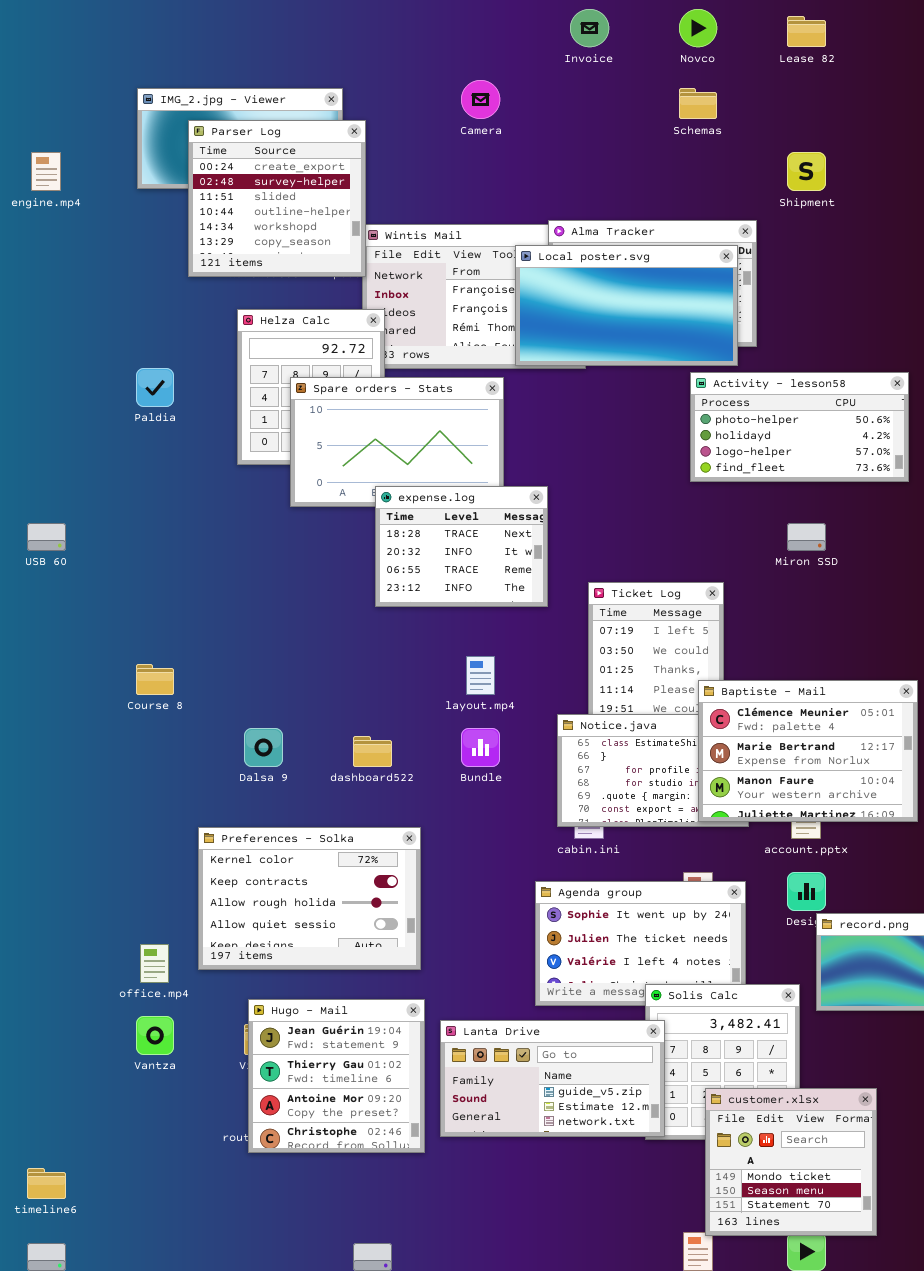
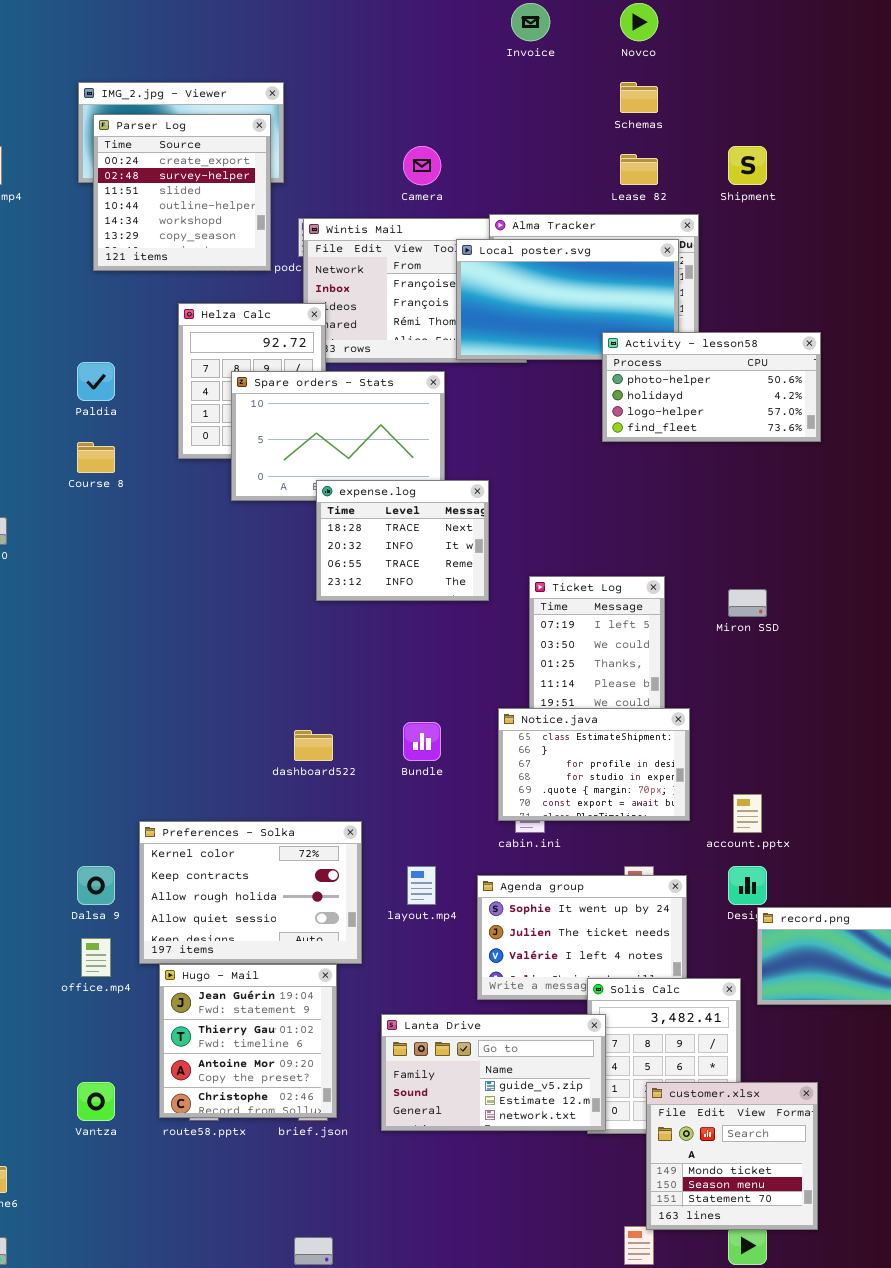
Lease 82: [787,16,826,47] -> [620,154,658,185], moved
Camera: [461,80,500,119] -> [403,146,441,185], moved
Parser Log: [188,120,366,277] -> [93,114,271,271], moved
Activity - lesson58: [690,372,909,482] -> [602,332,821,442], moved
Miron SSD: [787,523,826,551] -> [728,589,767,617], moved
layout.mp4: [466,656,495,695] -> [407,866,436,905], moved
Course 8: [136,664,174,695] -> [77,442,115,473], moved
Baptiste - Mail: [698,680,918,822] -> none, closed
Dalsa 9: [244,728,283,767] -> [77,866,115,905], moved
Hugo - Mail: [248,999,425,1153] -> [159,964,337,1118], moved
Vantza: [136,1016,174,1055] -> [77,1082,115,1121], moved

